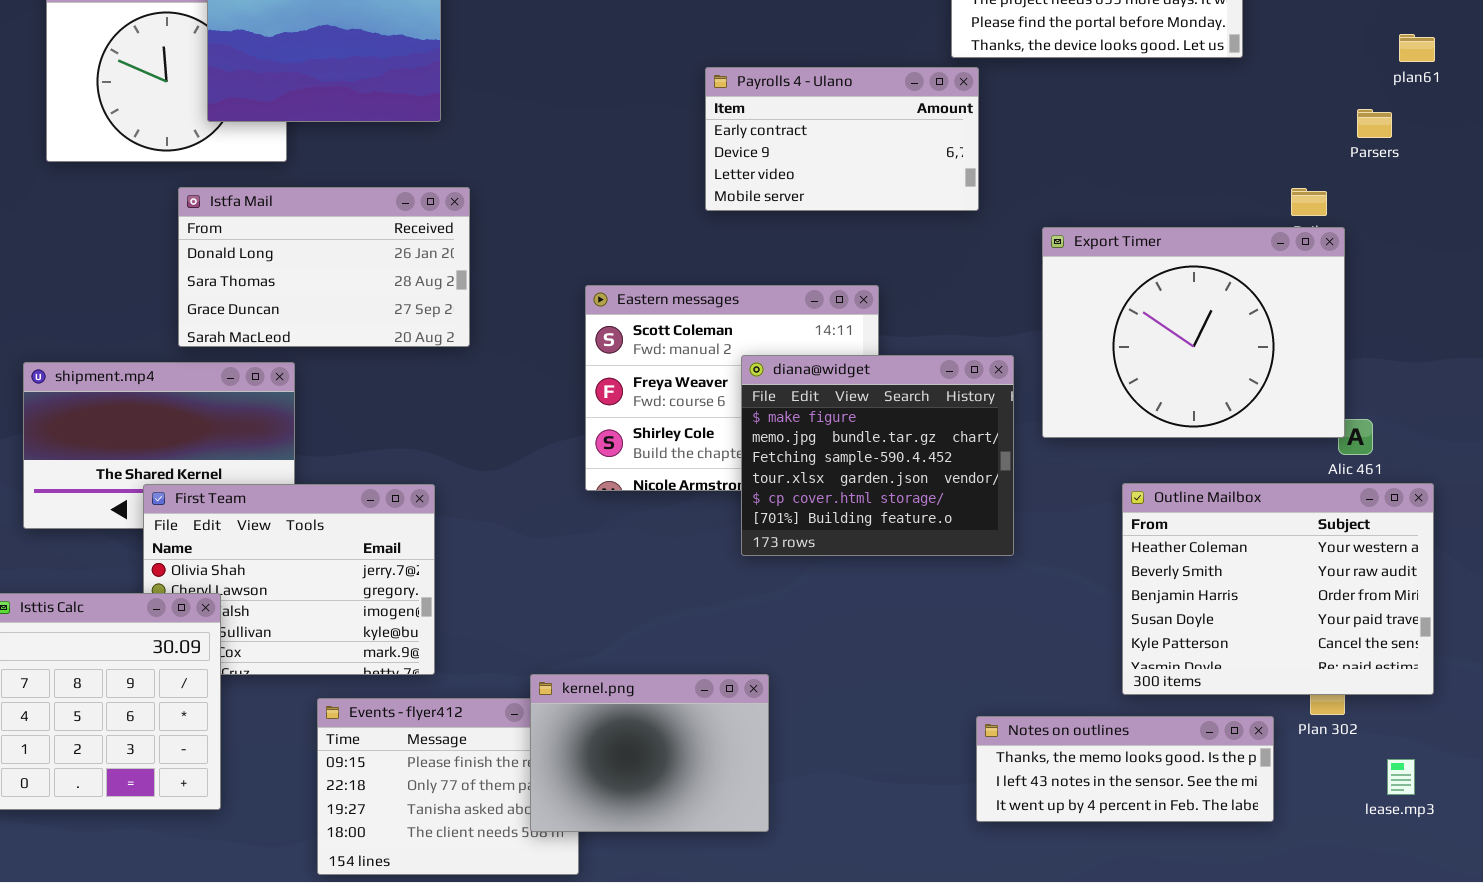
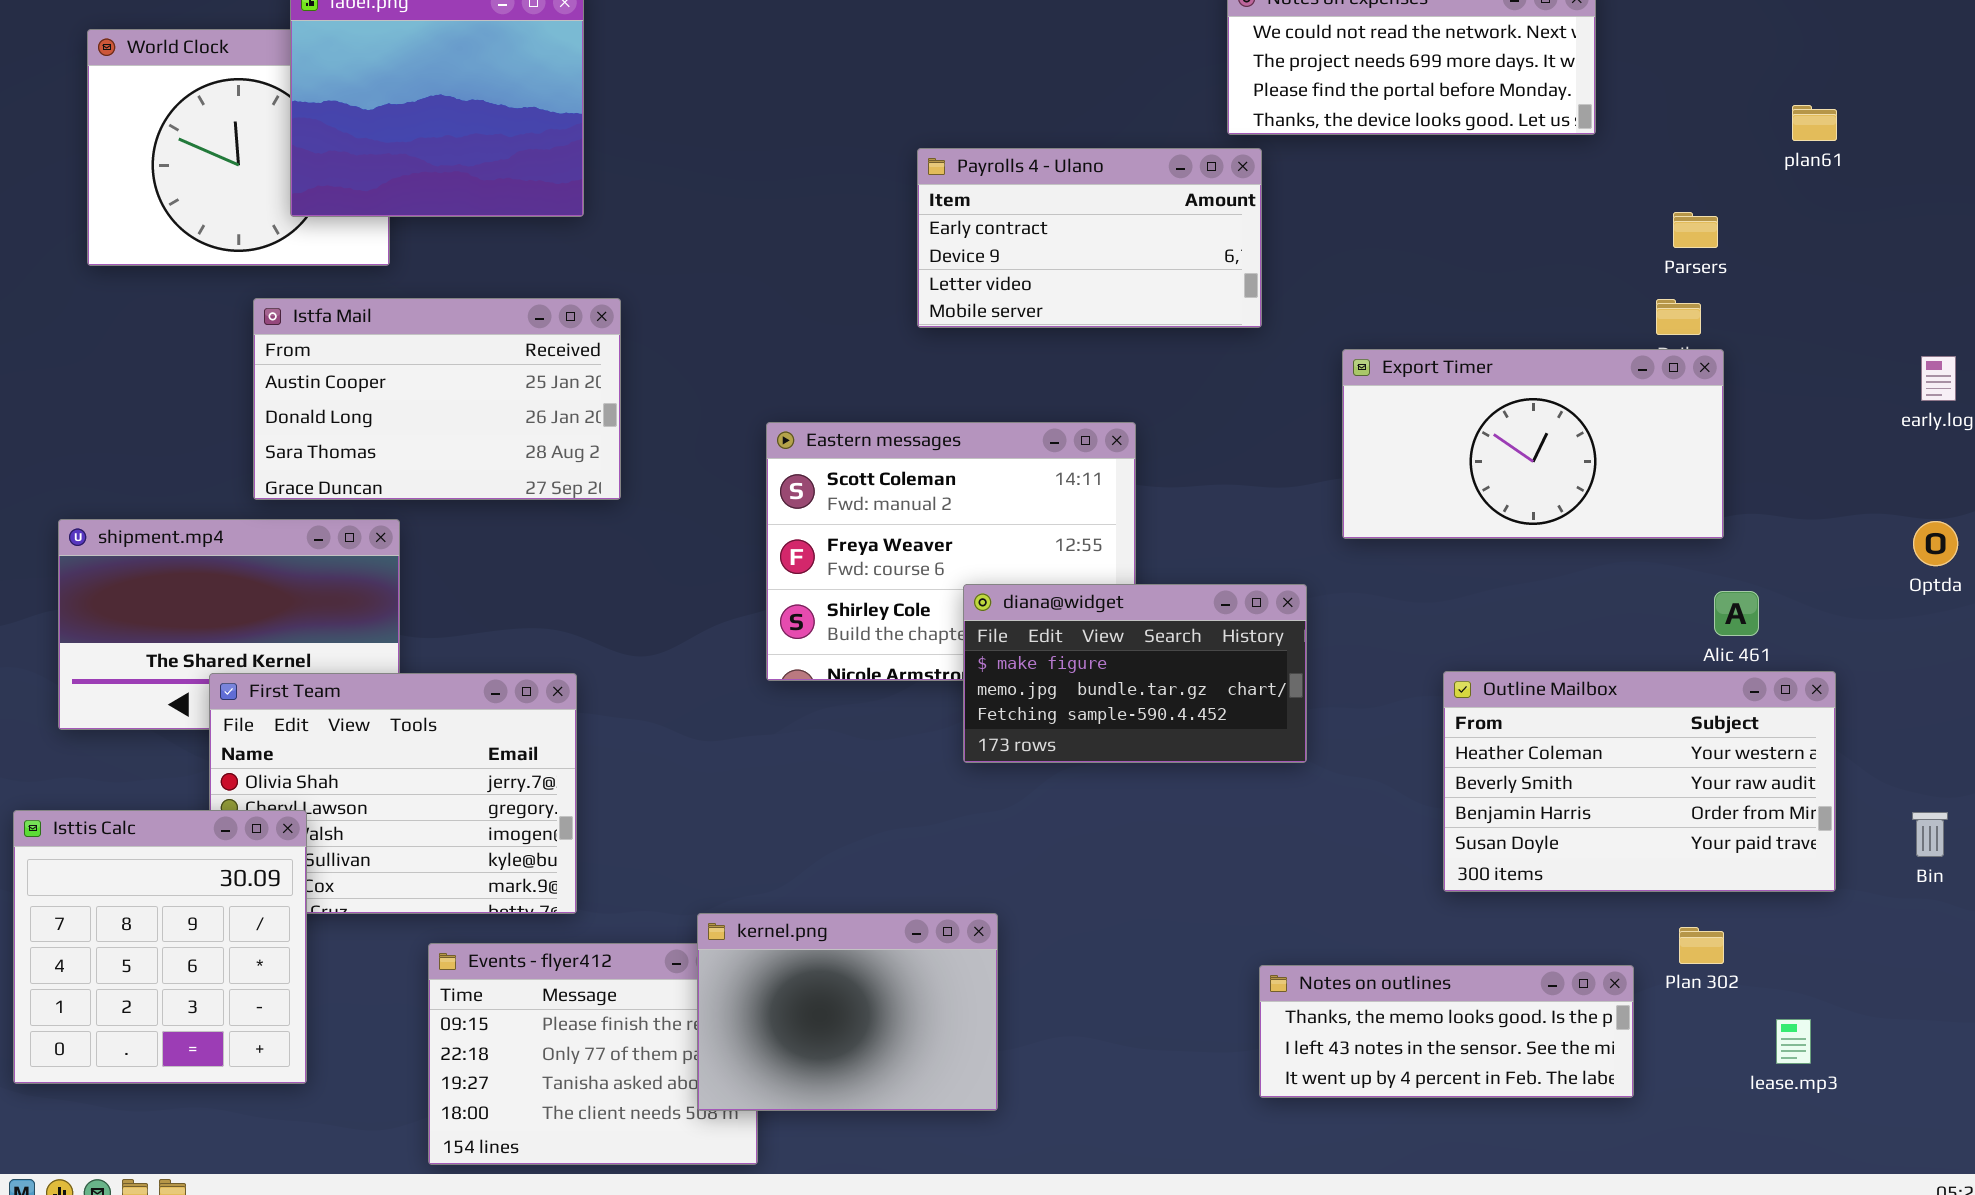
Parsers: [1357,109,1392,138] -> [1673,212,1718,248], moved
Istfa Mail: [178,187,470,347] -> [253,298,621,500], scrolled up 1 row
Export Timer: [1042,227,1345,438] -> [1342,349,1724,539], resized
diana@widget: [741,355,1014,556] -> [963,584,1307,763], resized
Outline Mailbox: [1122,483,1434,695] -> [1443,671,1836,892], resized

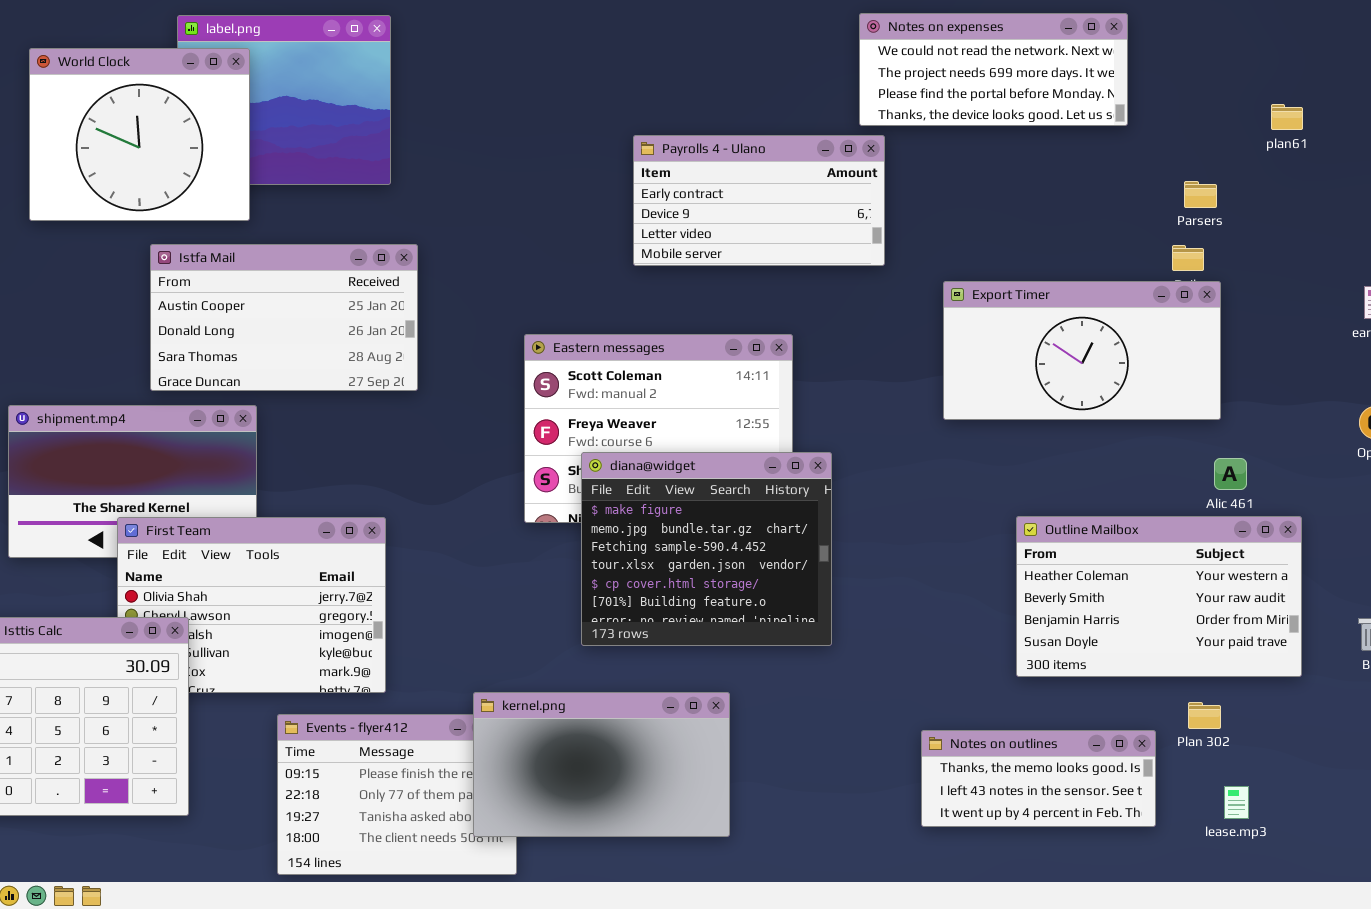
World Clock: [87,29,390,266] -> [29,48,250,221], raised
diana@widget: [963,584,1307,763] -> [581,452,832,646], moved, resized
kernel.png: [697,913,998,1111] -> [473,692,730,837], resized
Notes on outlines: [1259,965,1634,1098] -> [921,730,1156,827], resized
lease.mp3: [1776,1019,1811,1064] -> [1224,786,1249,819], moved

